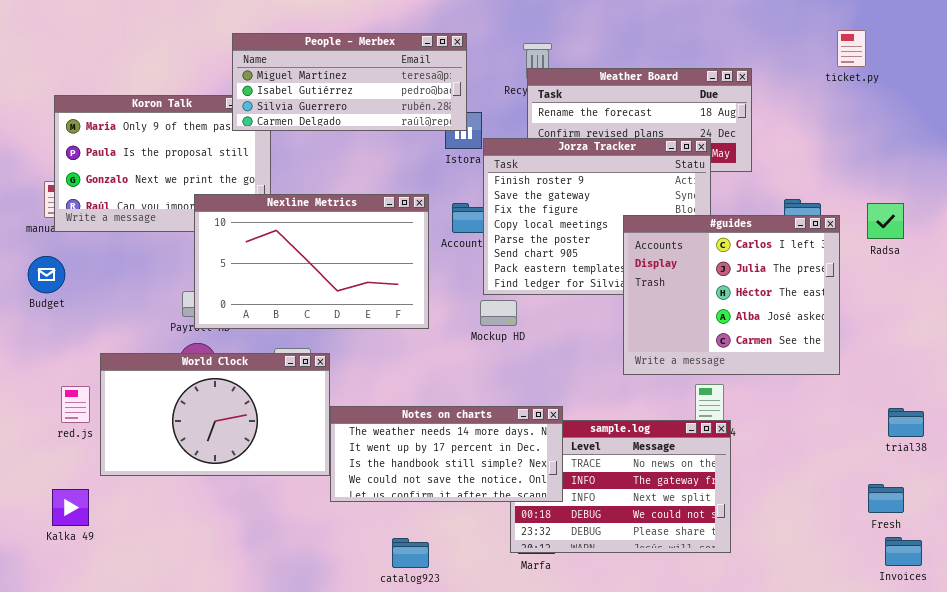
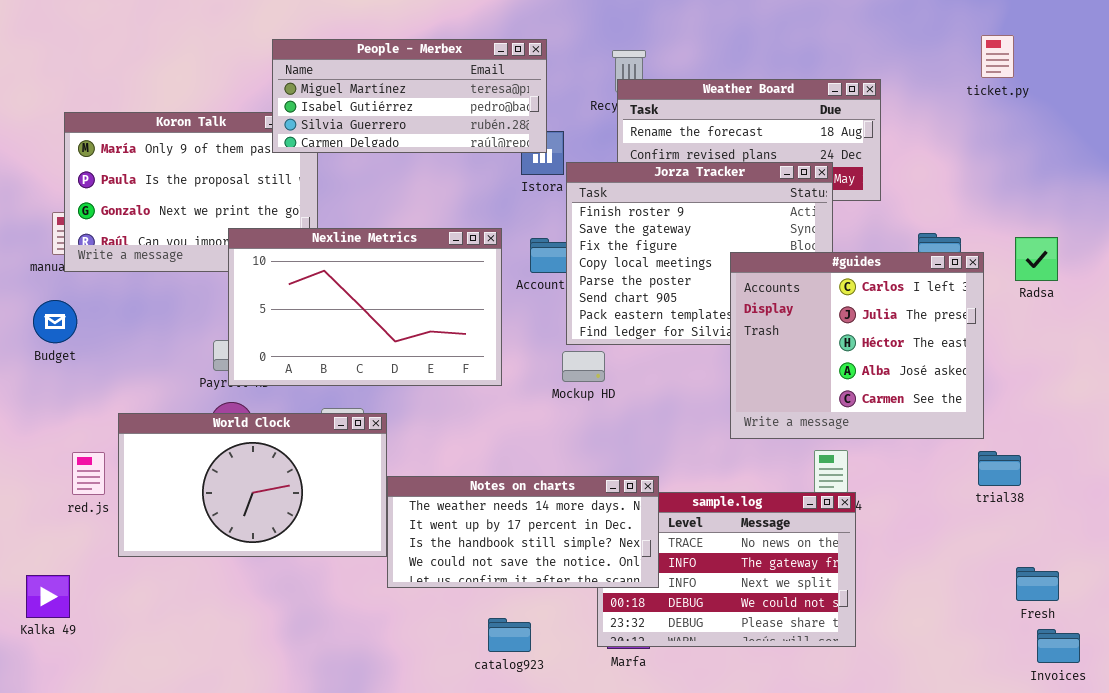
trial38: [888,408,924,437] -> [978,451,1021,486], moved
Kalka 49: [52,489,89,526] -> [26,575,70,618], moved
catalog923: [392,538,429,568] -> [488,618,531,652], moved

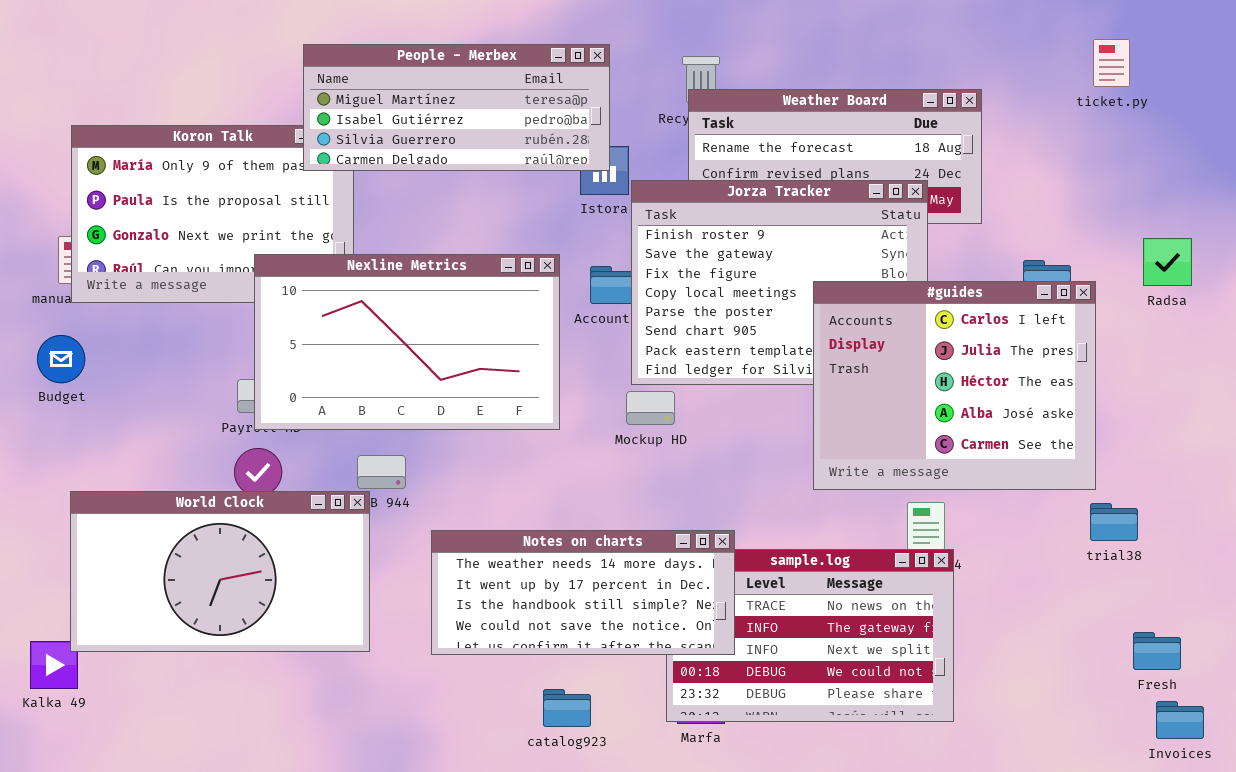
Radsa: [1015,237,1058,281] -> [1143,238,1192,286], moved
World Clock: [118,413,387,557] -> [70,491,370,652], moved

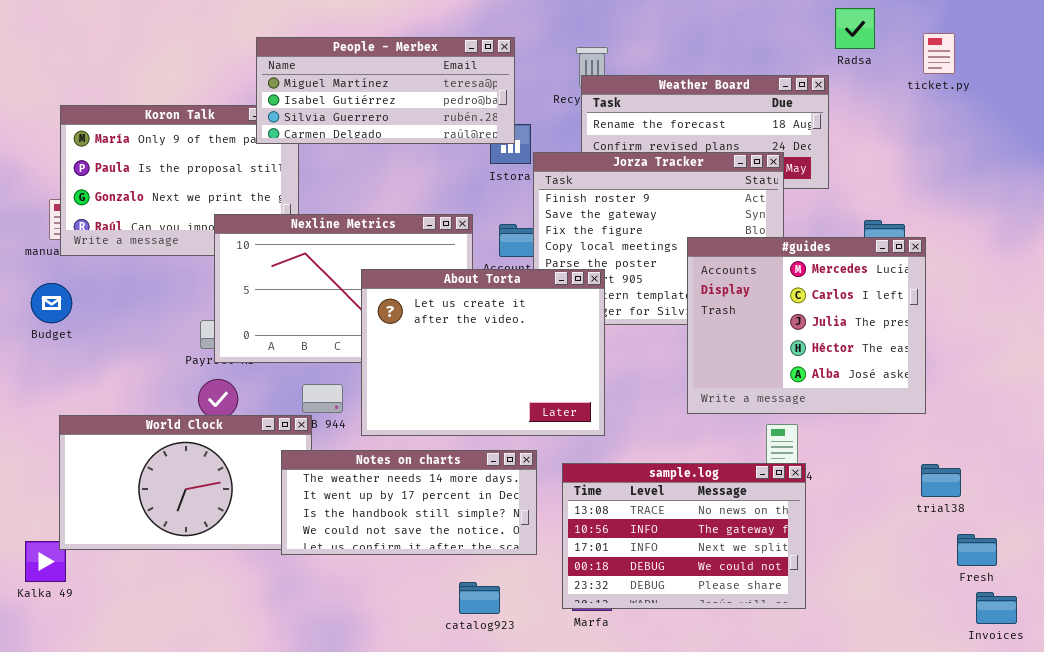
Radsa: [1143,238,1192,286] -> [835,8,875,49], moved
#guides: [813,281,1096,490] -> [687,237,926,414], scrolled up 1 row
About Torta: none -> [361,269,605,436], opened
trial38: [1090,503,1138,541] -> [921,464,961,497], moved
Notes on charts: [431,530,735,655] -> [281,450,537,555], moved

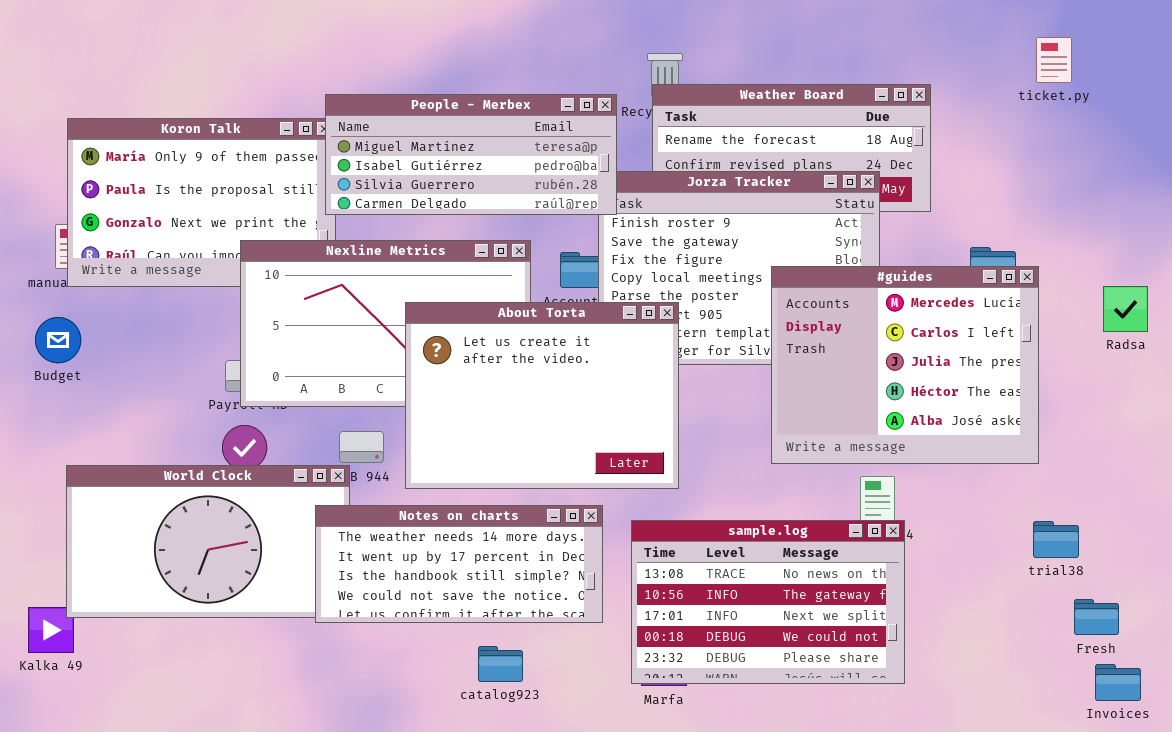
Radsa: [835,8,875,49] -> [1103,286,1148,332], moved
People - Merbex: [256,37,515,144] -> [325,94,617,215], moved
catalog923: [459,582,500,614] -> [478,646,523,682], moved

